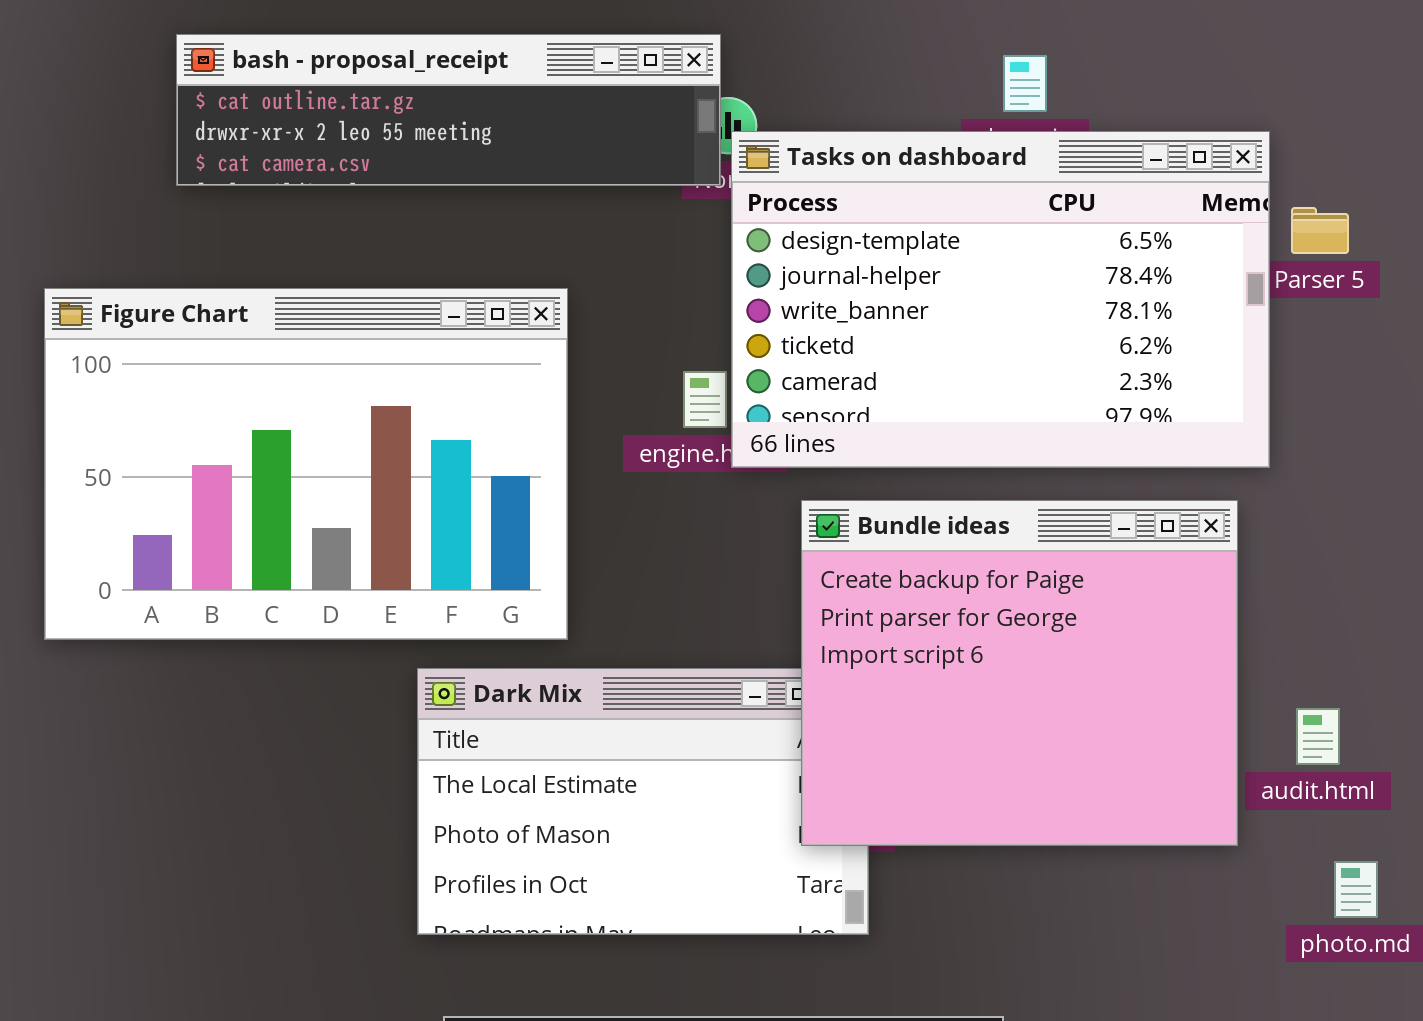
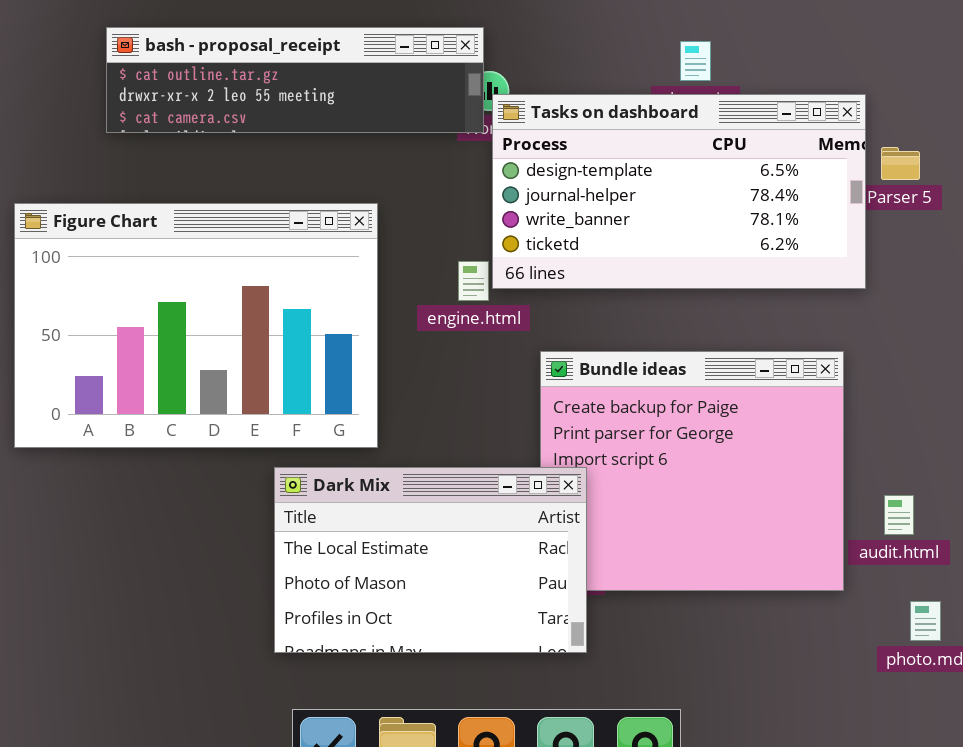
Tasks on dashboard: [731,131,1270,468] -> [492,94,866,289], resized
Dark Mix: [417,668,869,935] -> [274,467,587,653], raised

